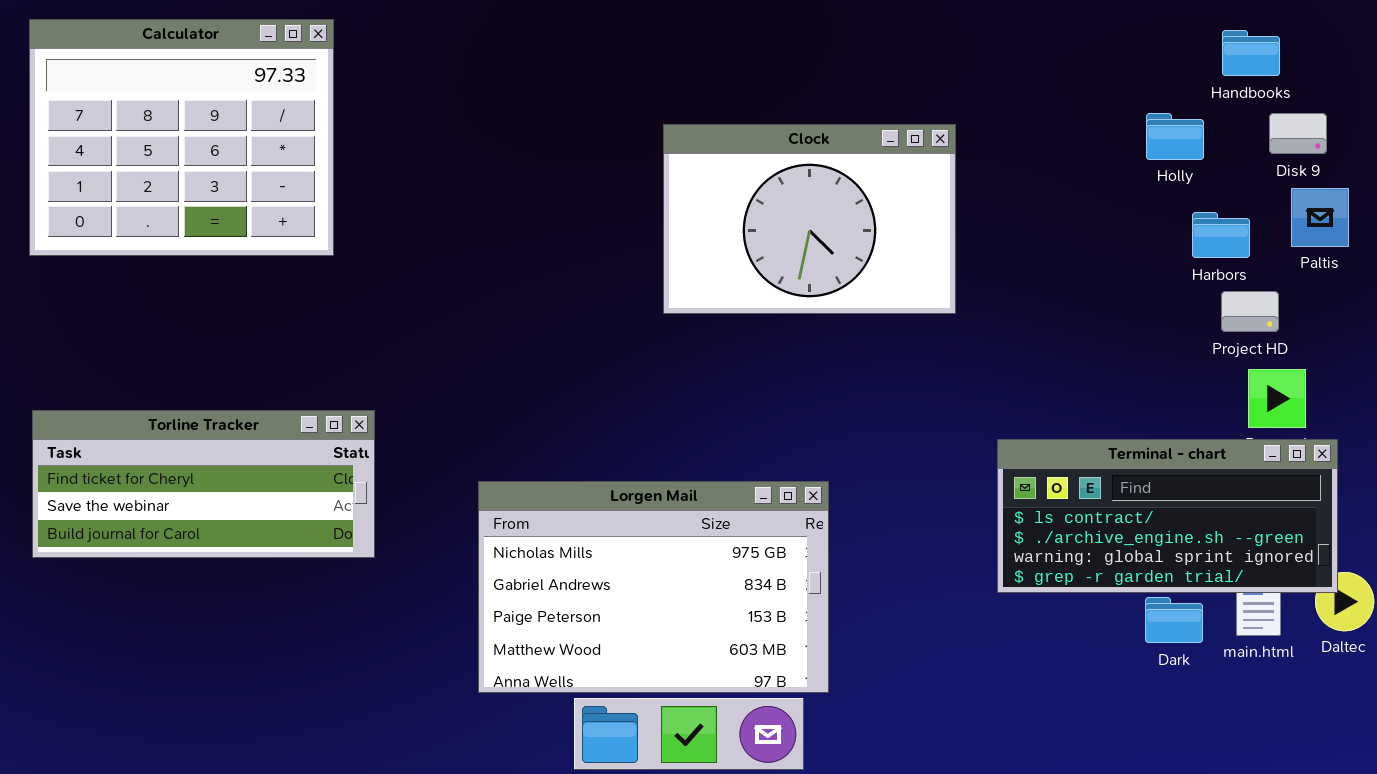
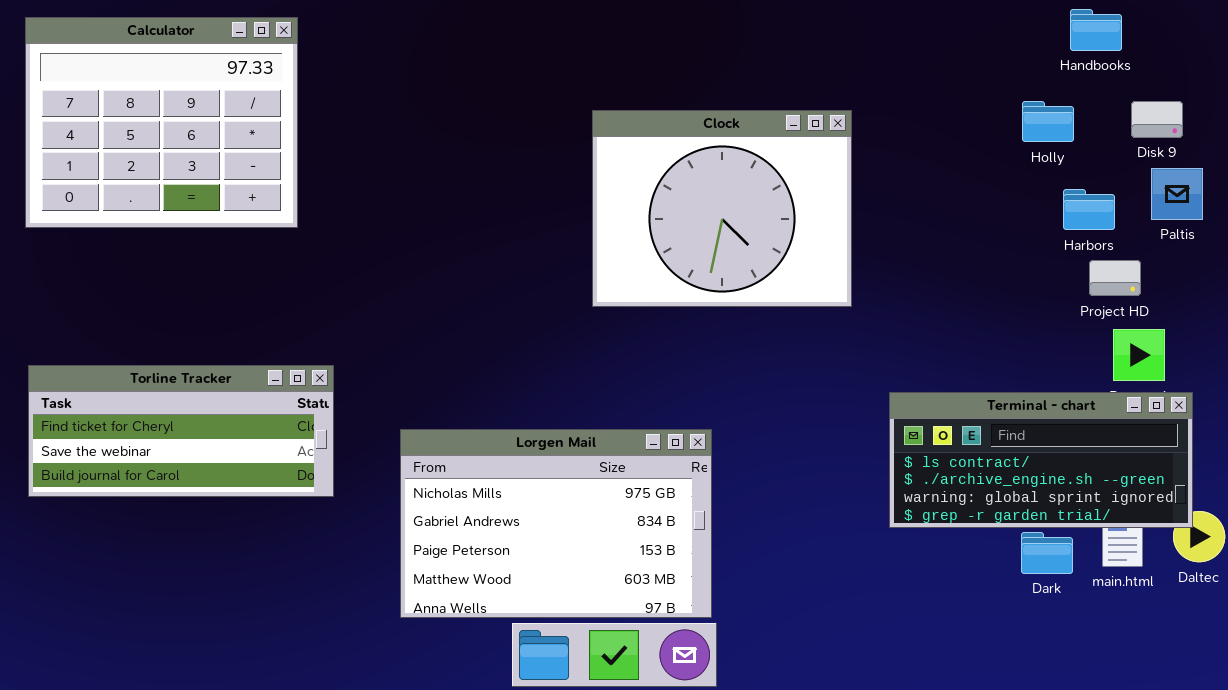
Handbooks: [1222,30,1280,76] -> [1070,9,1122,51], moved
Clock: [663,124,956,314] -> [592,110,852,307], resized
Lorgen Mail: [478,481,829,693] -> [400,429,712,618], moved

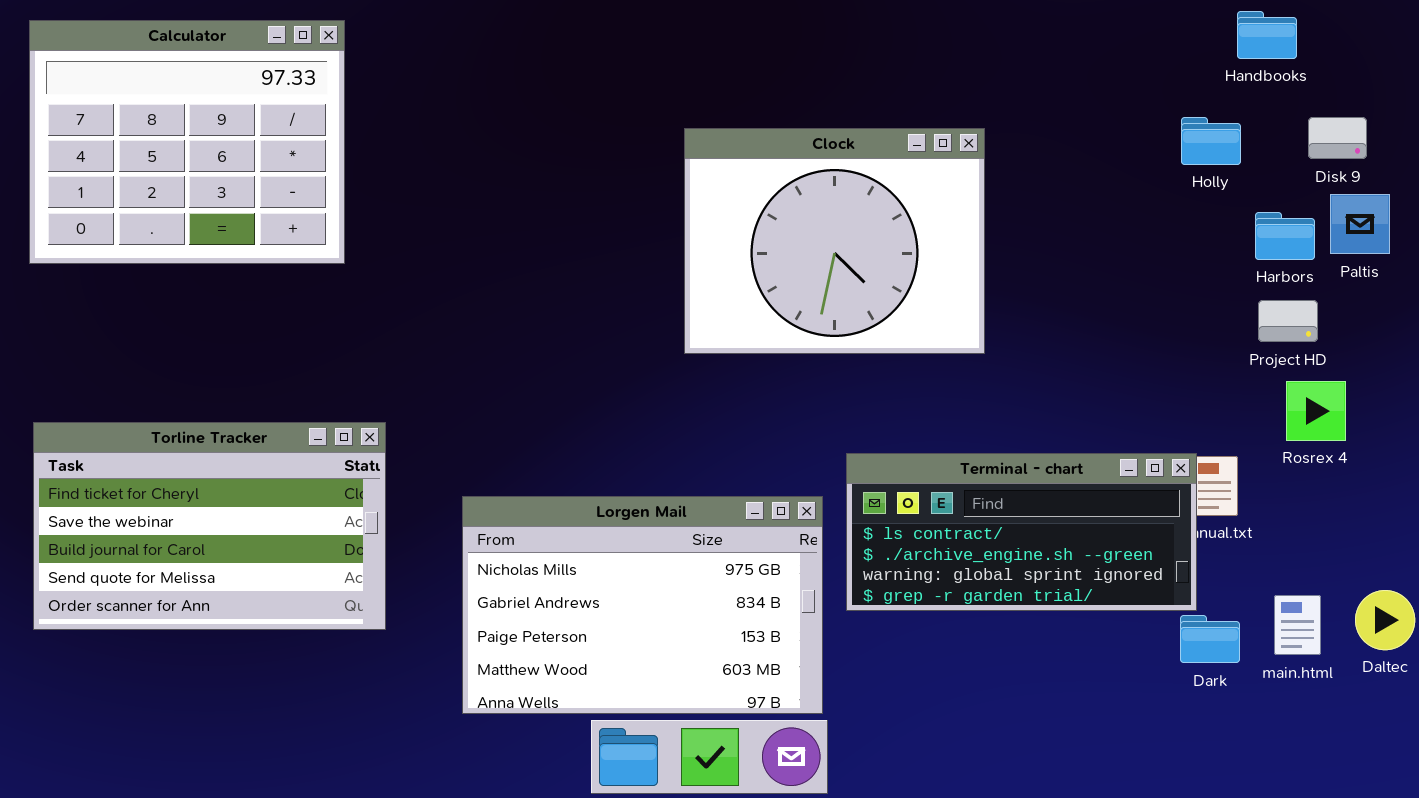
Harbors: [1063,189,1115,230] -> [1255,212,1315,260], moved
Torline Tracker: [28,365,334,497] -> [33,422,386,630], resized
Terminal - chart: [889,392,1193,528] -> [846,453,1197,611], moved

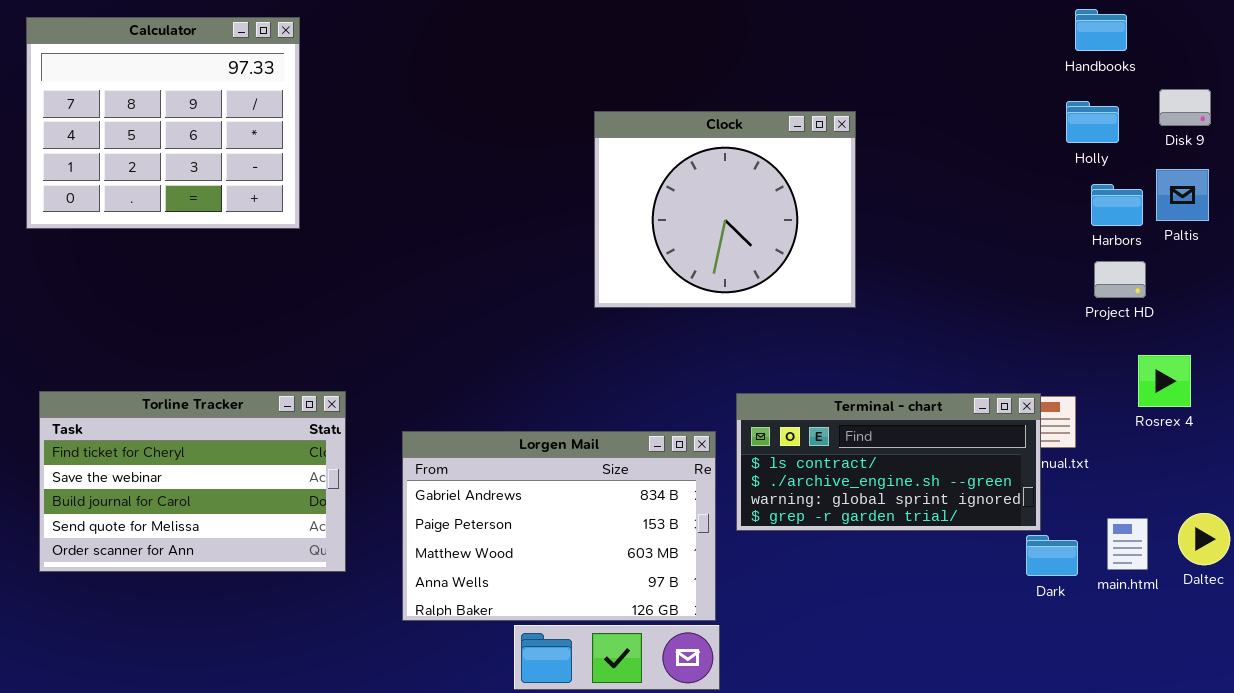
Holly: [1181,117,1241,165] -> [1066,101,1119,143], moved
Disk 9: [1308,117,1367,159] -> [1159,89,1211,126], moved
Rosrex 4: [1286,381,1346,441] -> [1138,355,1191,407], moved
Torline Tracker: [33,422,386,630] -> [39,391,346,572], moved
Lorgen Mail: [462,496,823,714] -> [402,431,716,621], scrolled down 1 row

